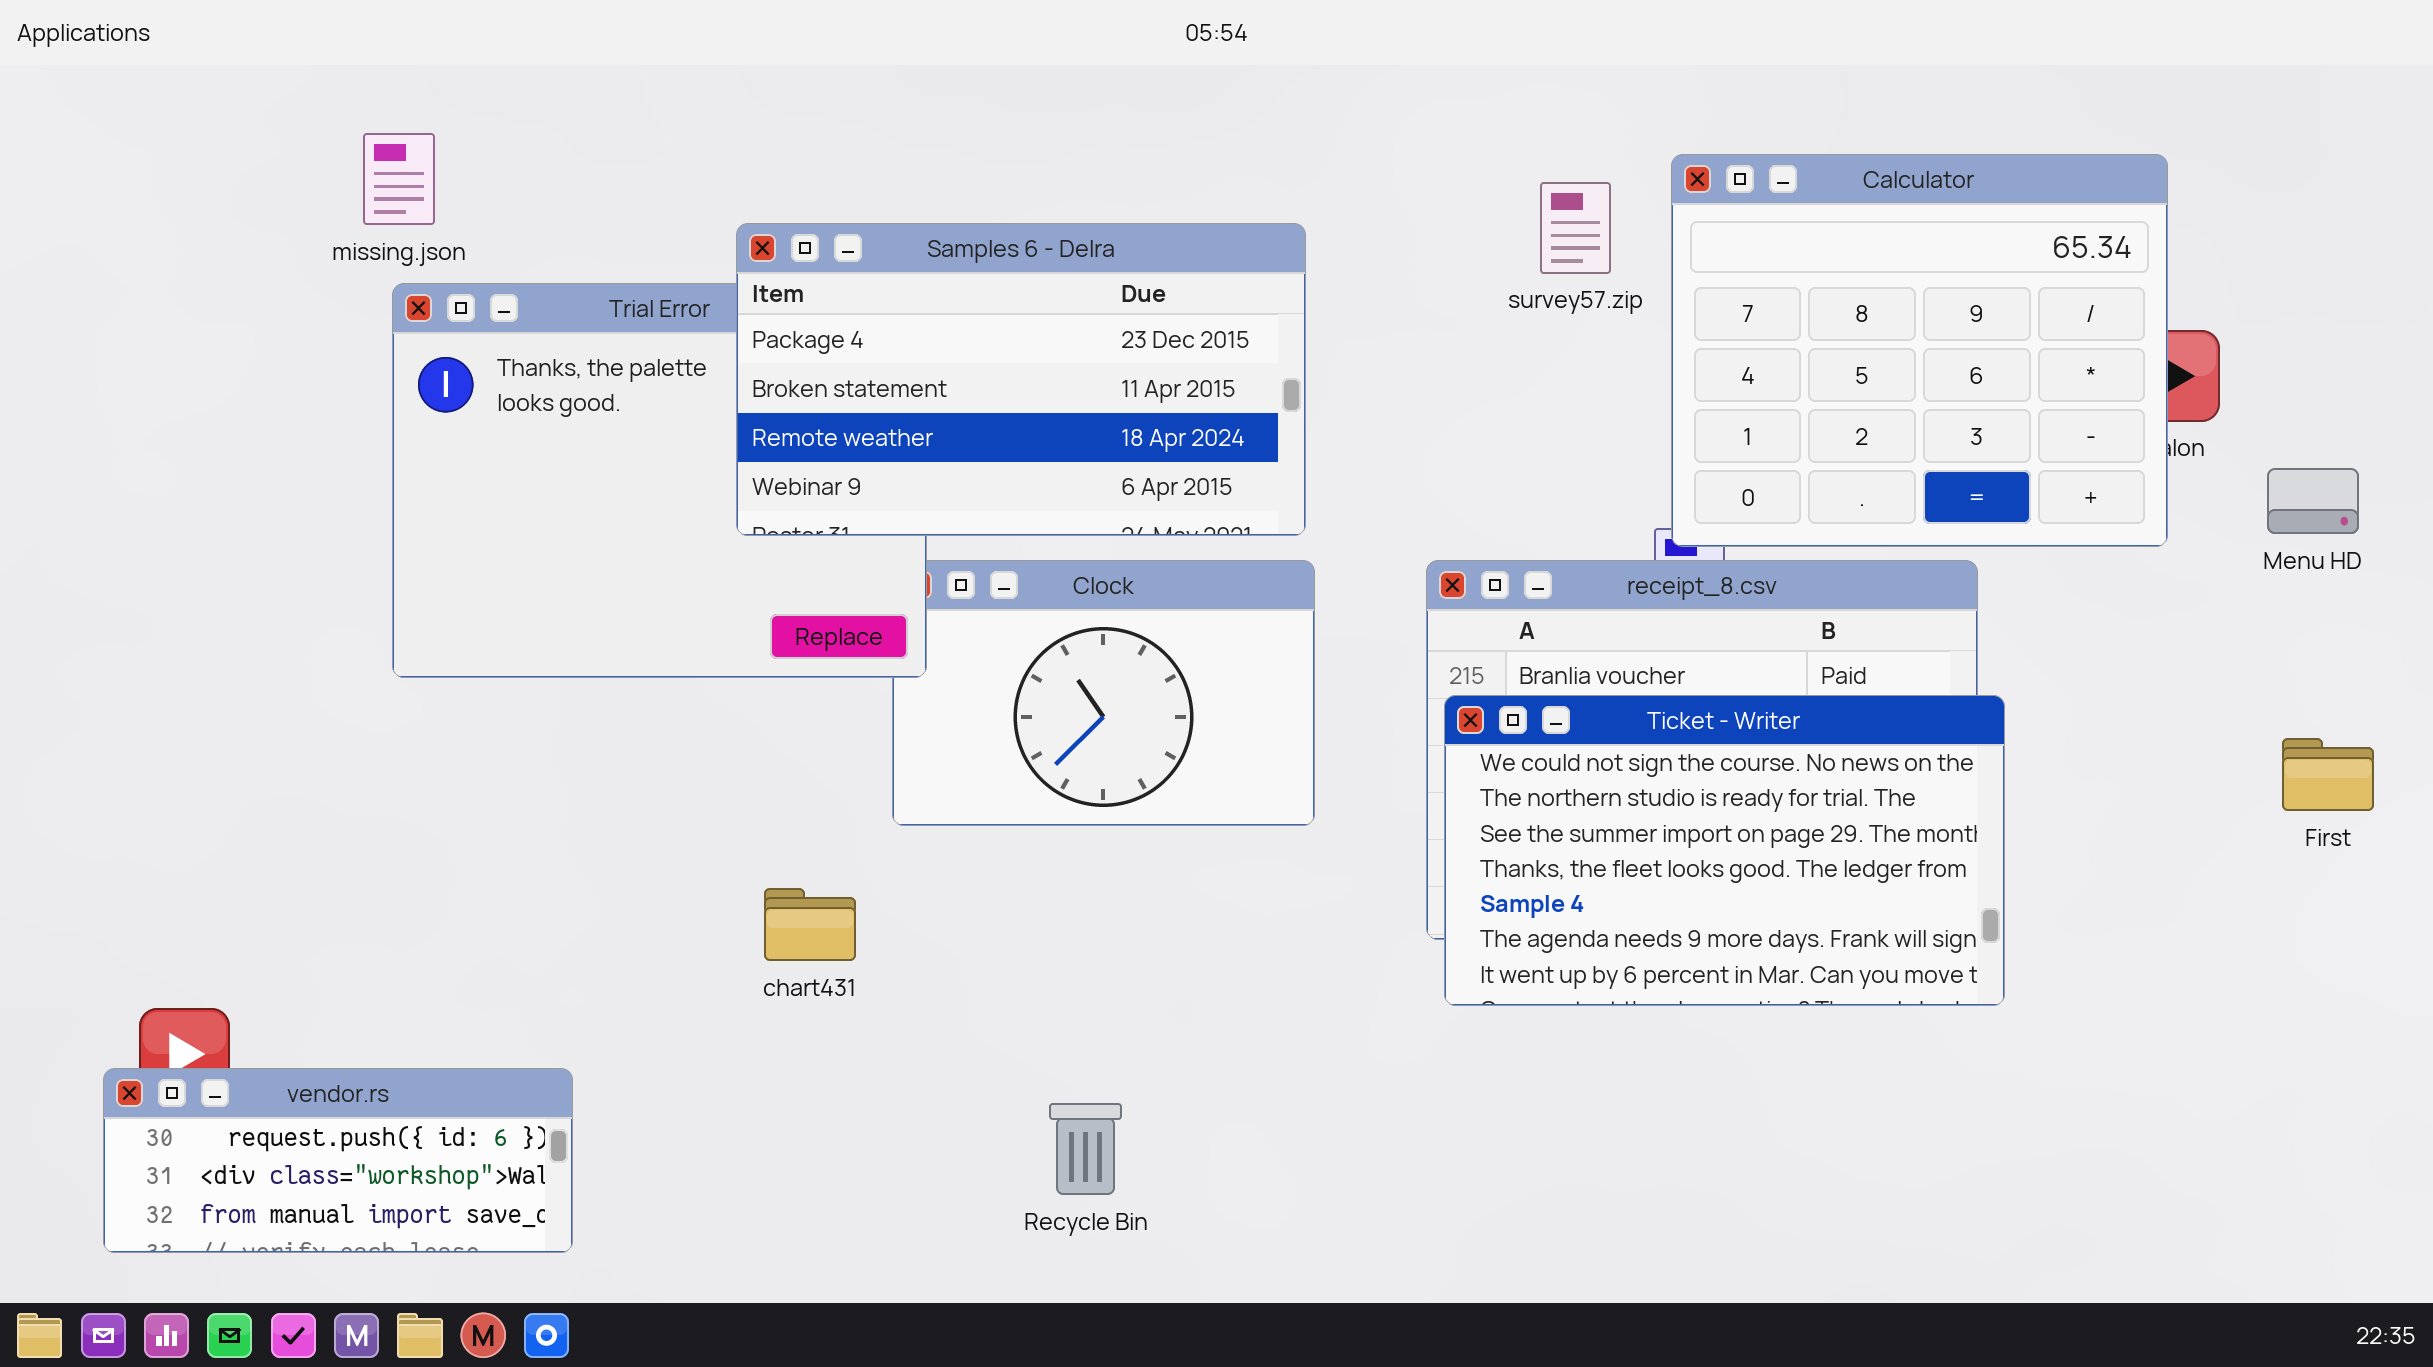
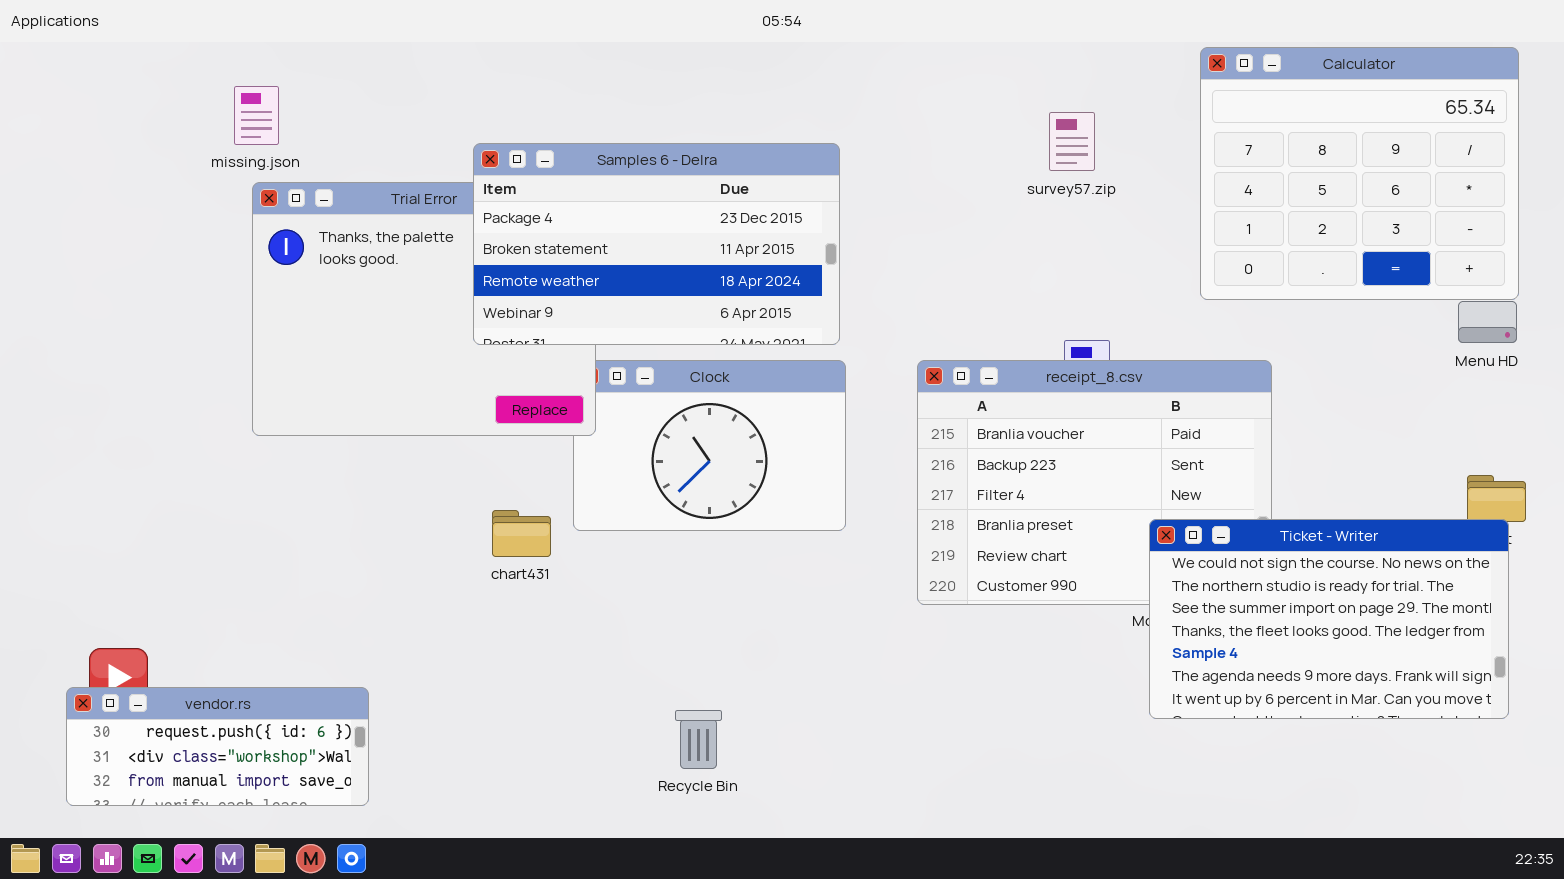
Calculator: [1671,154,2168,547] -> [1200,47,1519,300], moved
survey57.zip: [1540,182,1611,274] -> [1049,112,1095,171], moved
Ticket - Writer: [1444,695,2005,1006] -> [1149,519,1509,719], moved
chart431: [764,888,856,961] -> [492,510,551,557], moved

